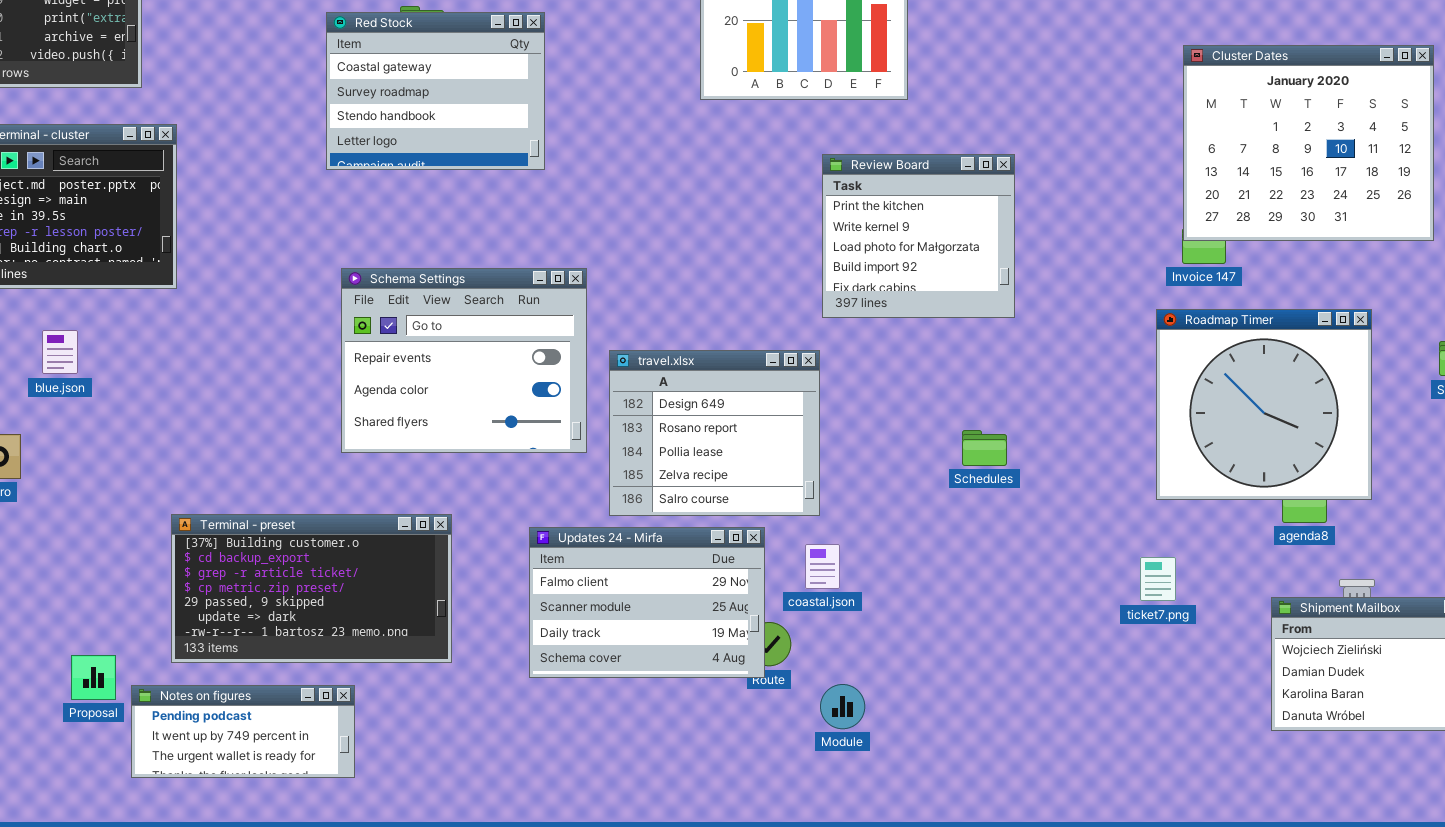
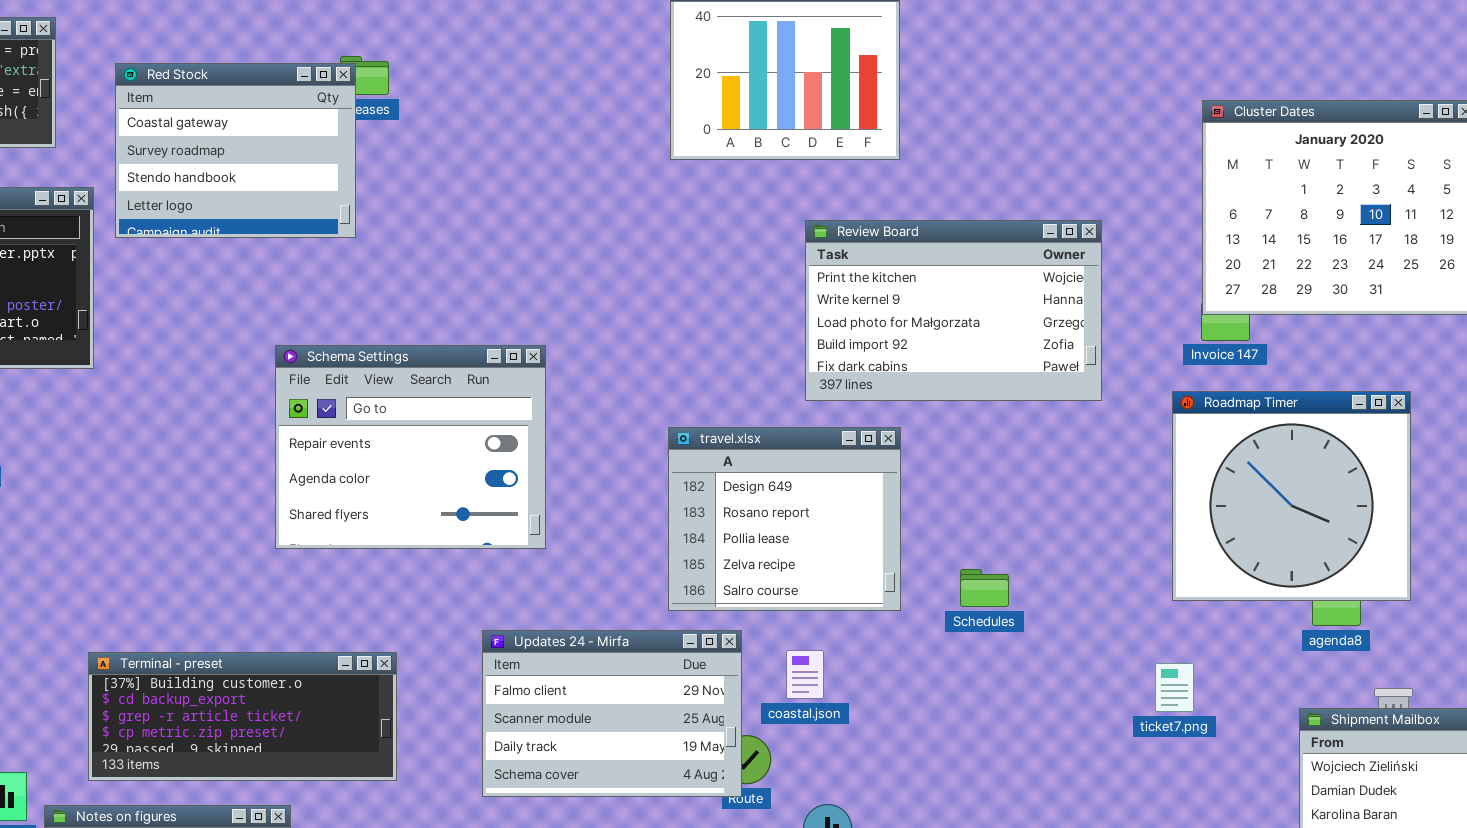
Red Stock: [326,12,545,170] -> [115,63,356,238], moved
Review Board: [822,154,1015,318] -> [805,220,1102,401], resized
travel.xlsx: [609,350,820,516] -> [668,427,901,611], moved
Schedules: [962,430,1007,466] -> [960,569,1009,607], moved
Terminal - preset: [171,514,452,663] -> [88,652,397,781], resized

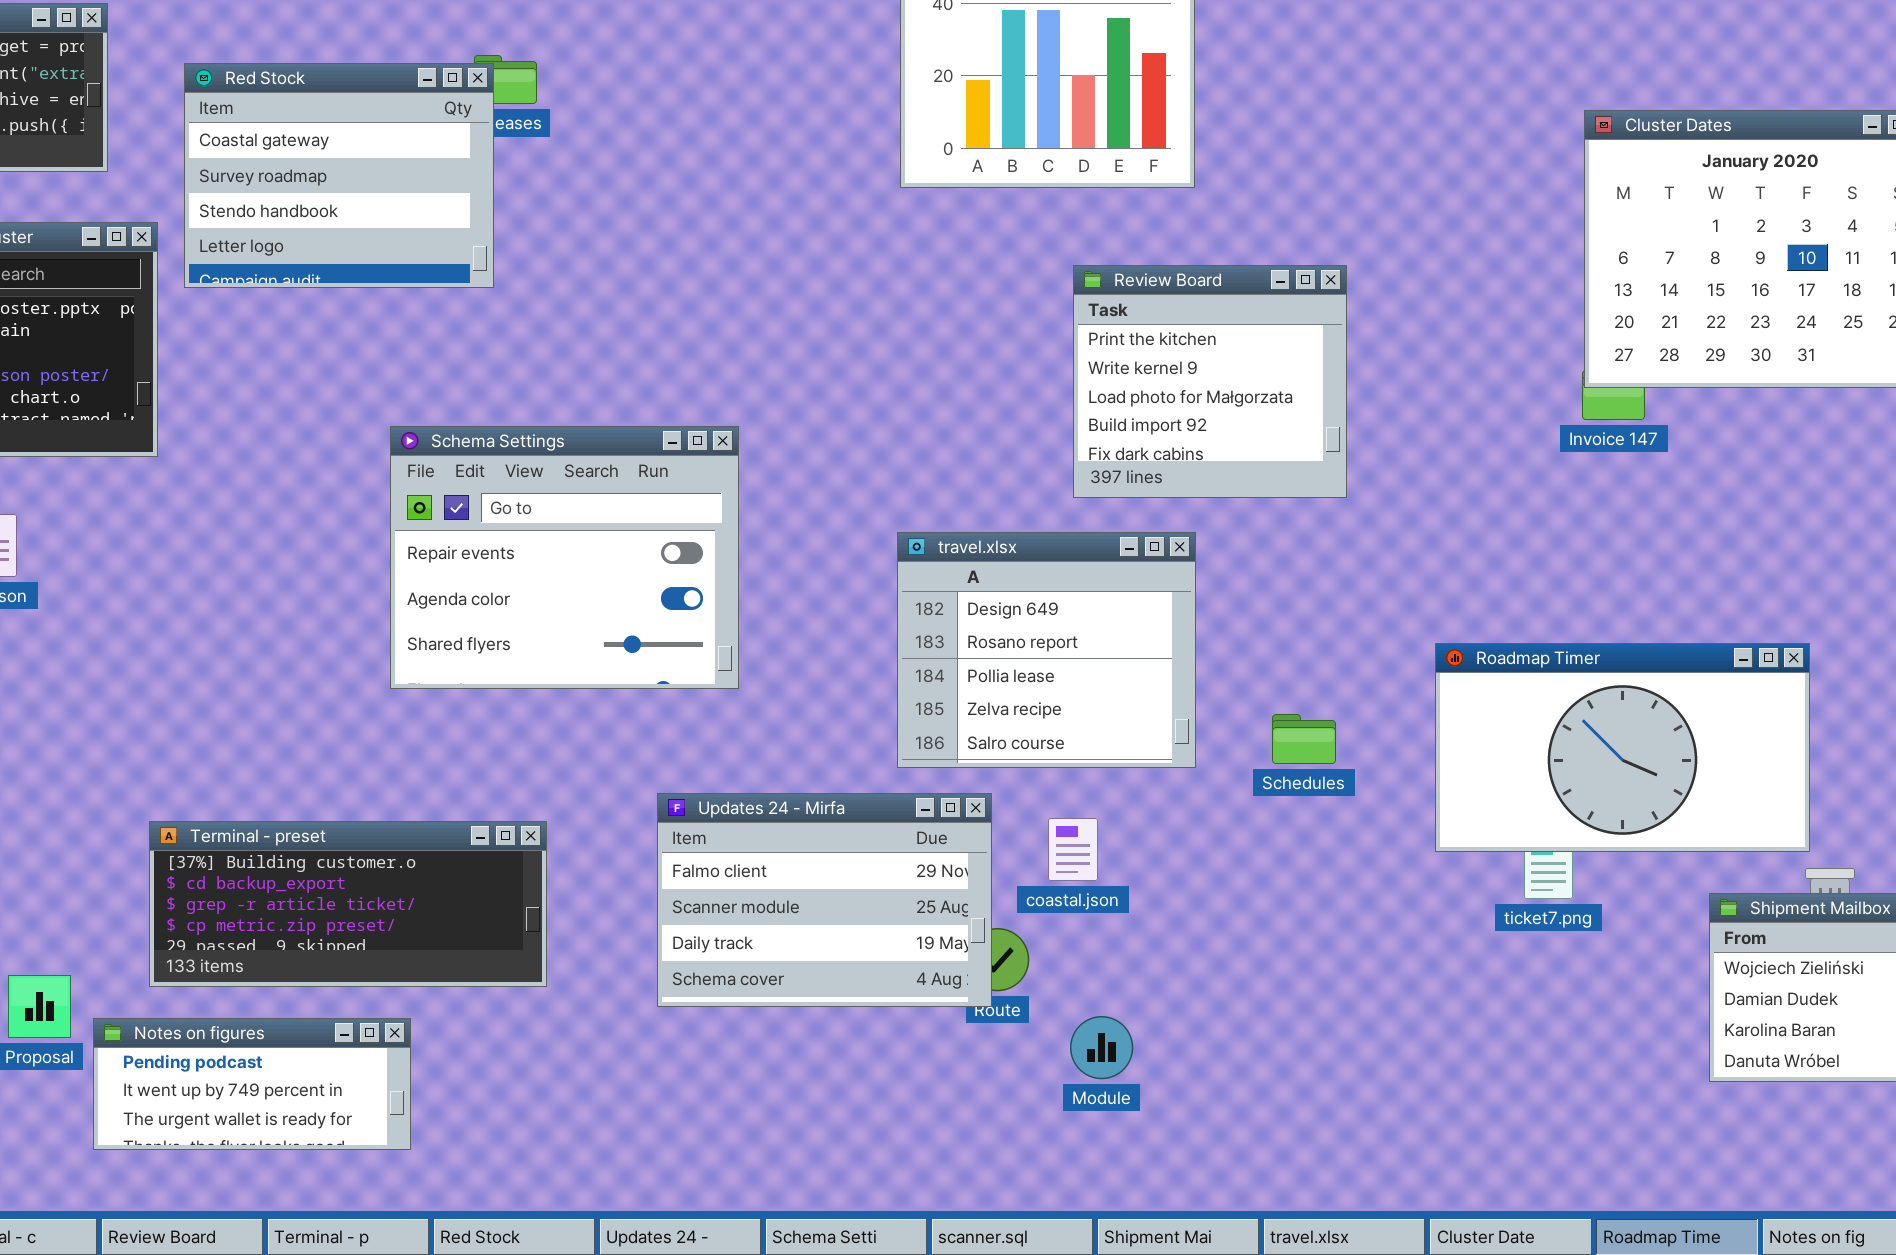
Review Board: [805,220,1102,401] -> [1073,265,1347,498], resized
Roadmap Timer: [1172,391,1411,601] -> [1435,643,1810,852], moved, resized

